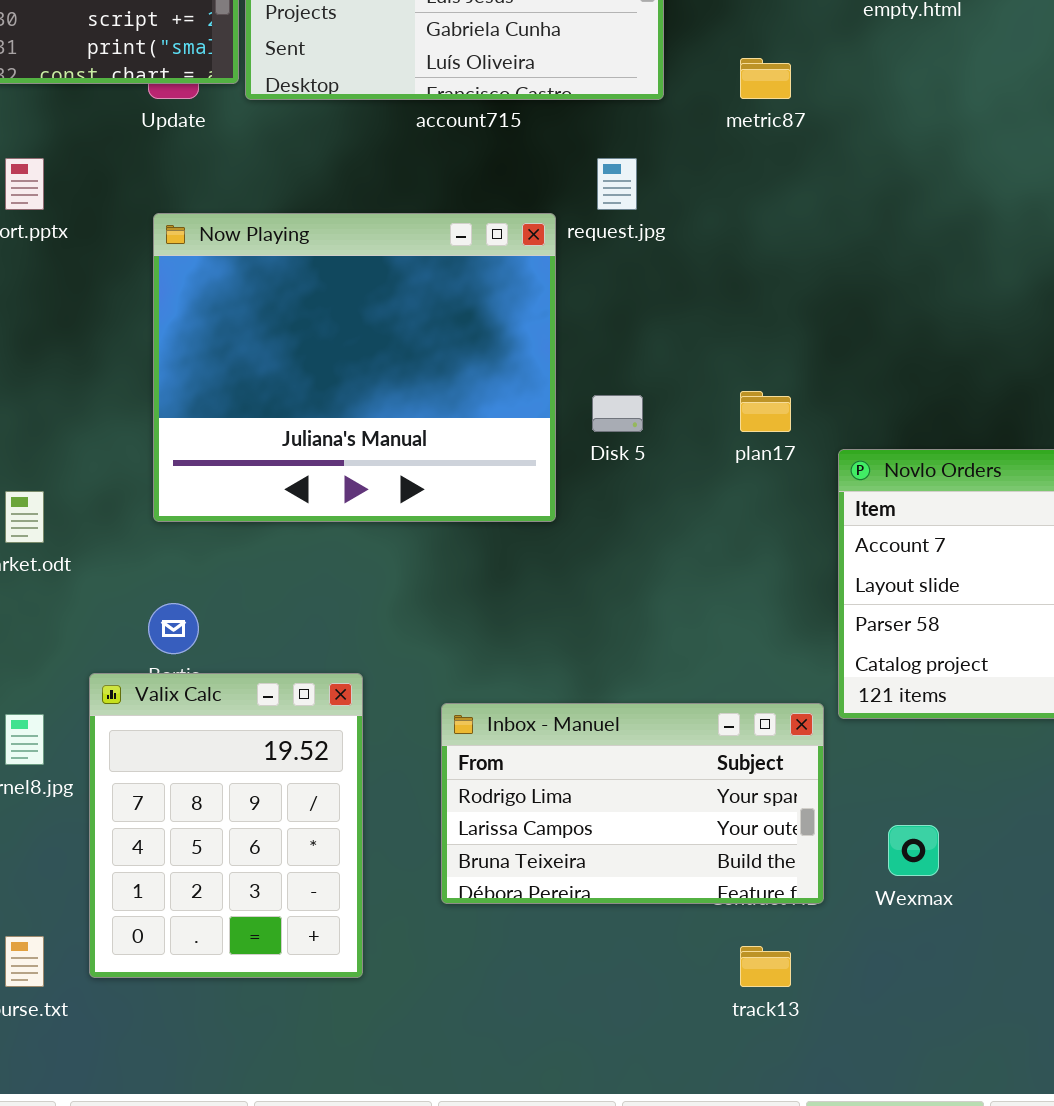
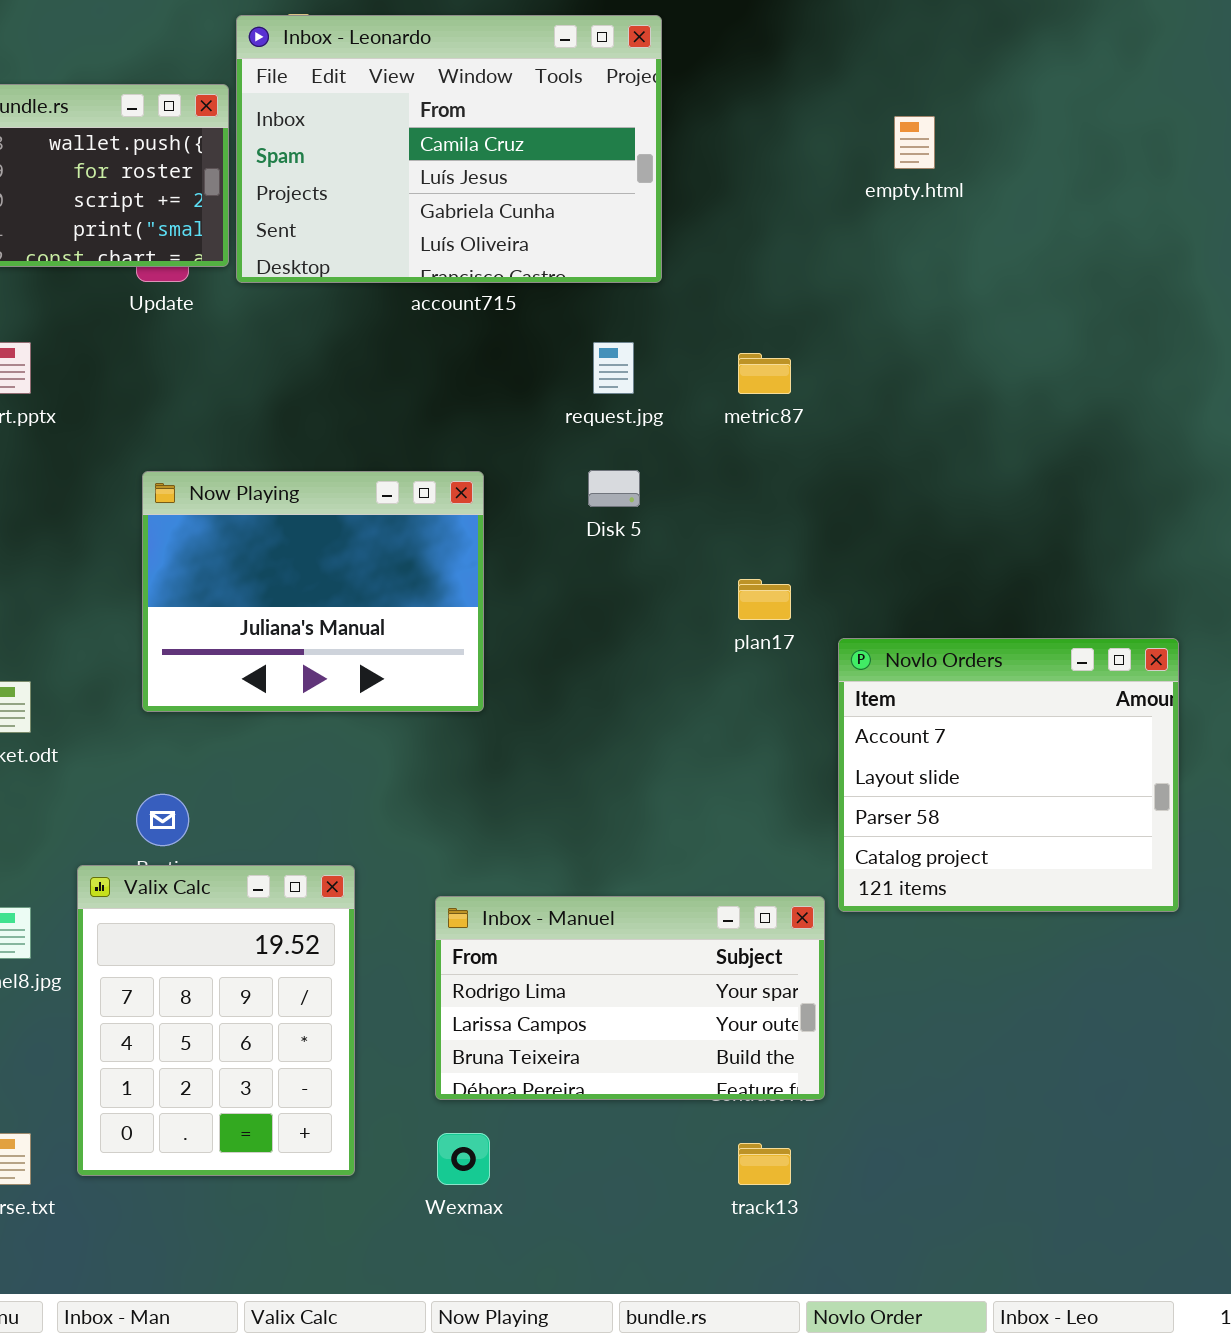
metric87: [740,58,791,99] -> [738,353,791,394], moved
Now Playing: [153,213,556,522] -> [142,471,484,712], resized
Disk 5: [592,395,643,432] -> [588,470,640,507], moved
Wexmax: [888,825,939,876] -> [437,1133,490,1185], moved

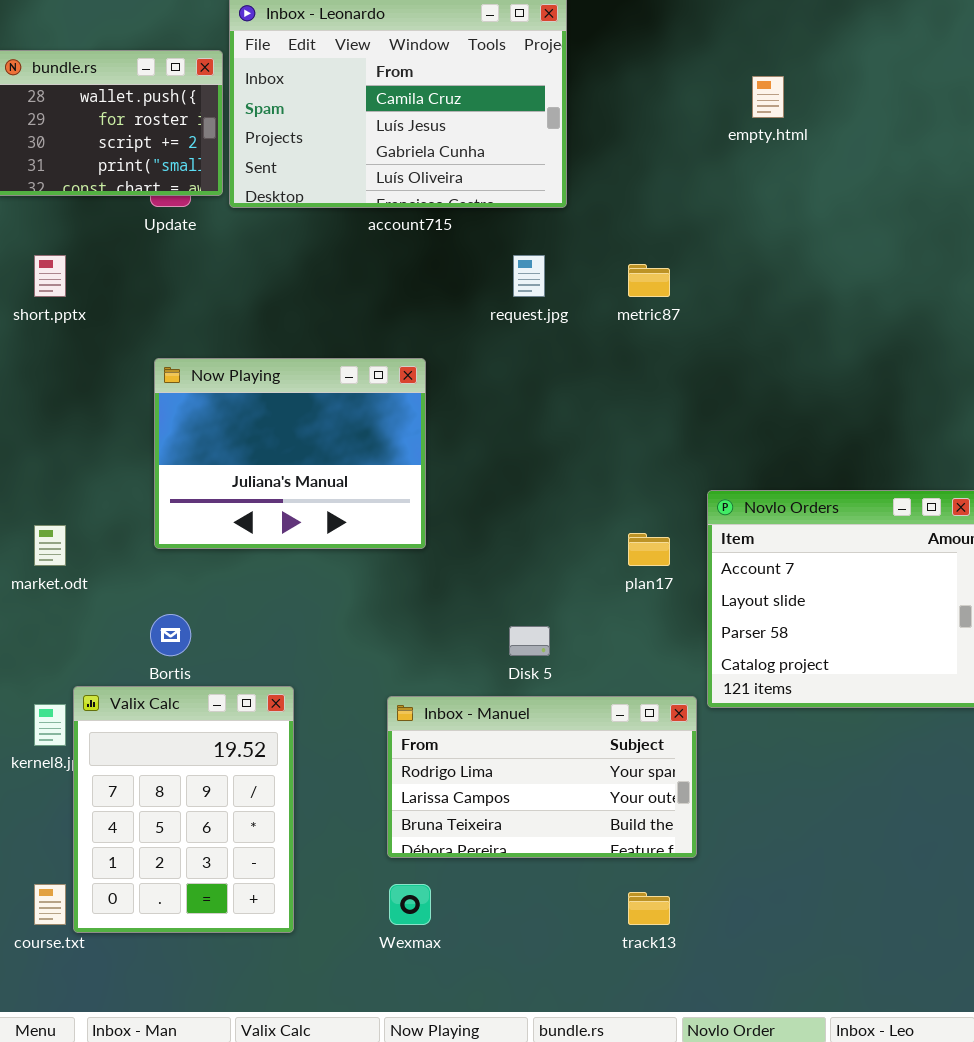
Disk 5: [588,470,640,507] -> [509,626,550,656], moved
plan17: [738,579,791,620] -> [628,533,670,566], moved
Valix Calc: [77,865,355,1176] -> [73,686,294,933], moved

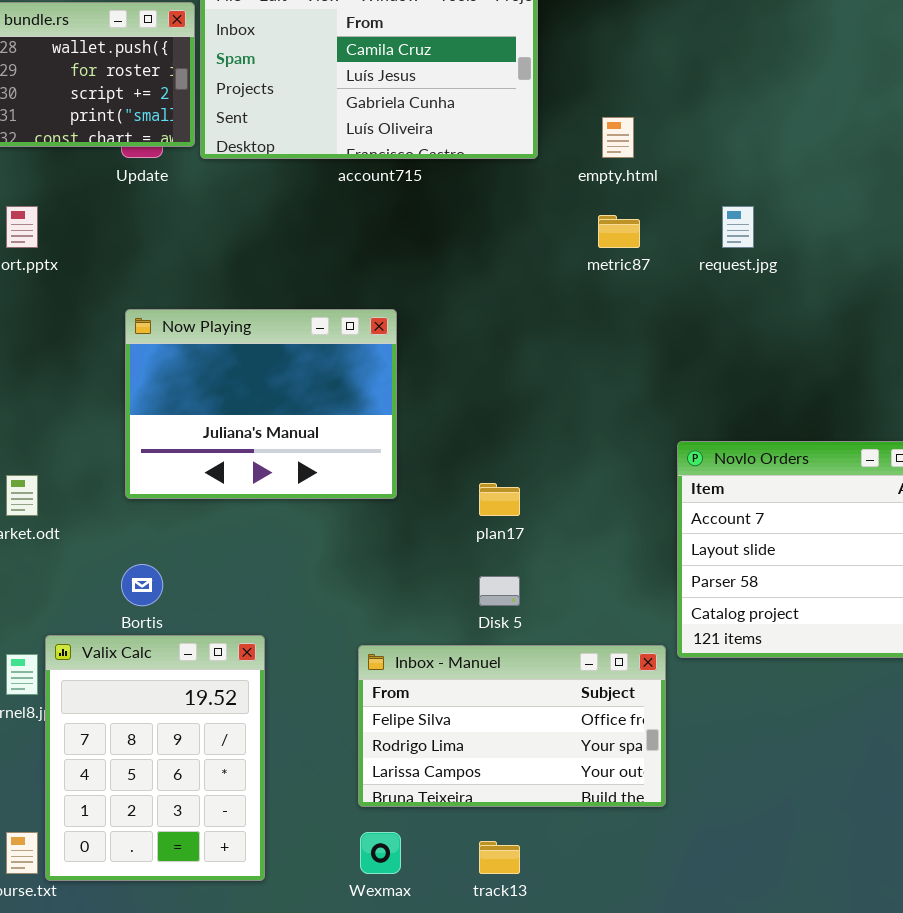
empty.html: [752,76,784,118] -> [602,117,634,158], moved
request.jpg: [513,255,545,297] -> [722,206,754,248], moved
plan17: [628,533,670,566] -> [479,483,520,516], moved
Inbox - Manuel: [387,696,697,858] -> [358,645,666,807], scrolled up 1 row
track13: [628,892,670,925] -> [479,841,520,874], moved

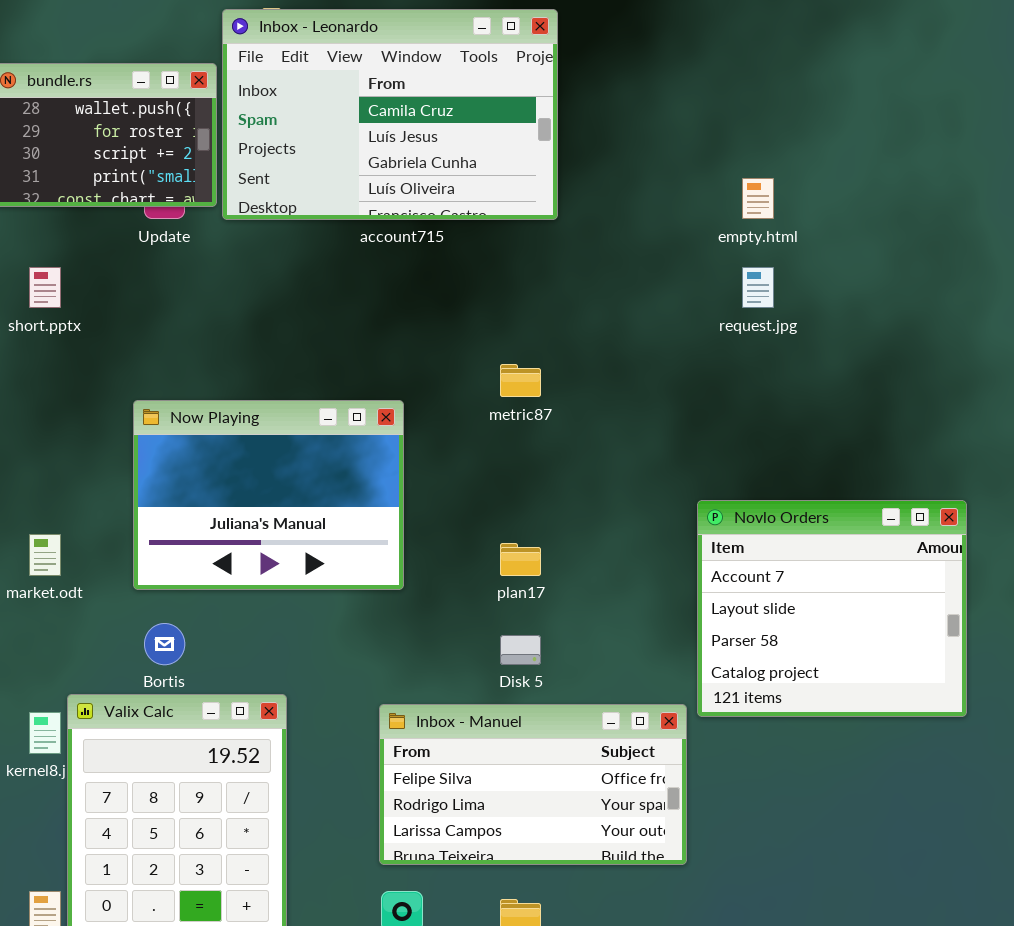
empty.html: [602,117,634,158] -> [742,178,774,219], moved
metric87: [598,215,640,248] -> [500,364,541,397], moved
Now Playing: [125,309,397,499] -> [133,400,404,590], moved

